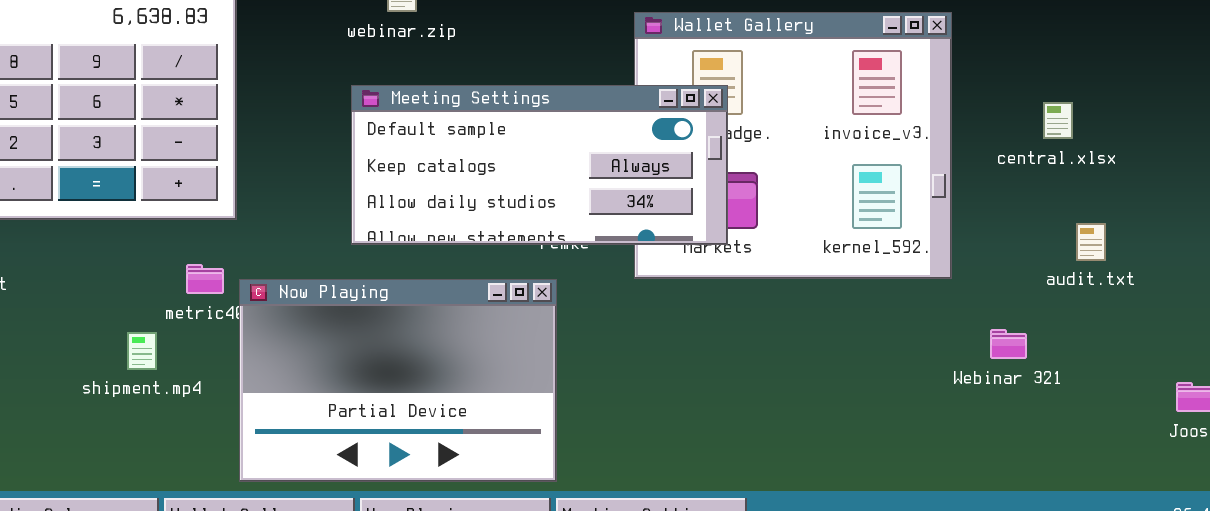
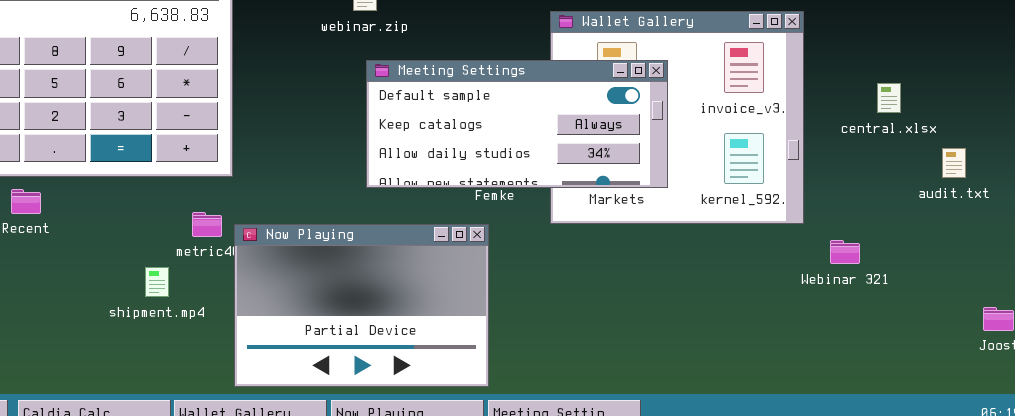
Meeting Settings: [351,85,728,245] -> [366,60,668,188], moved
audit.txt: [1076,223,1106,261] -> [942,148,966,178], moved
Webinar 321: [990,329,1027,359] -> [830,240,860,264], moved

